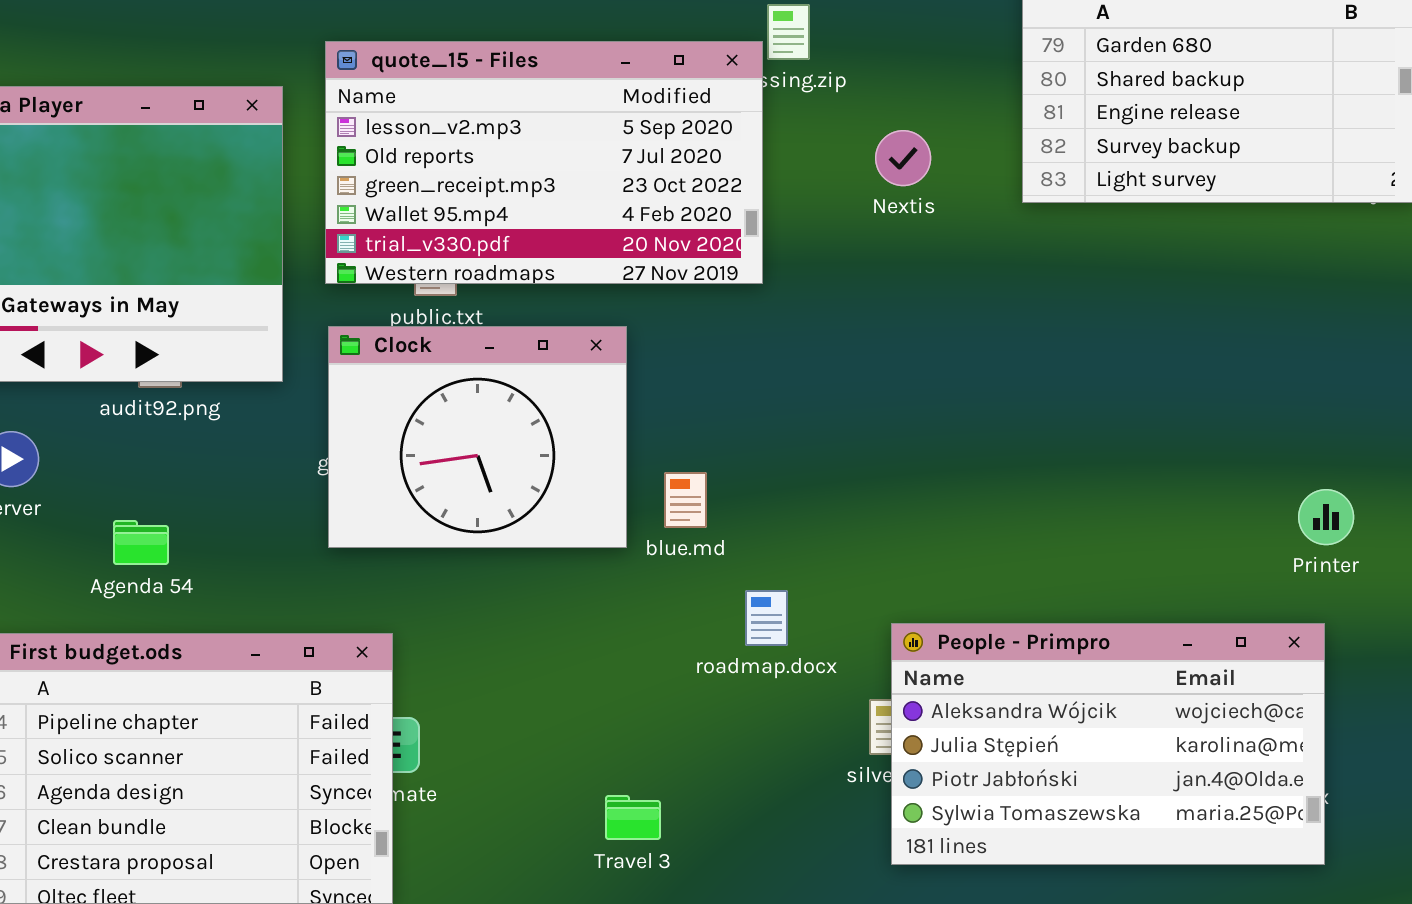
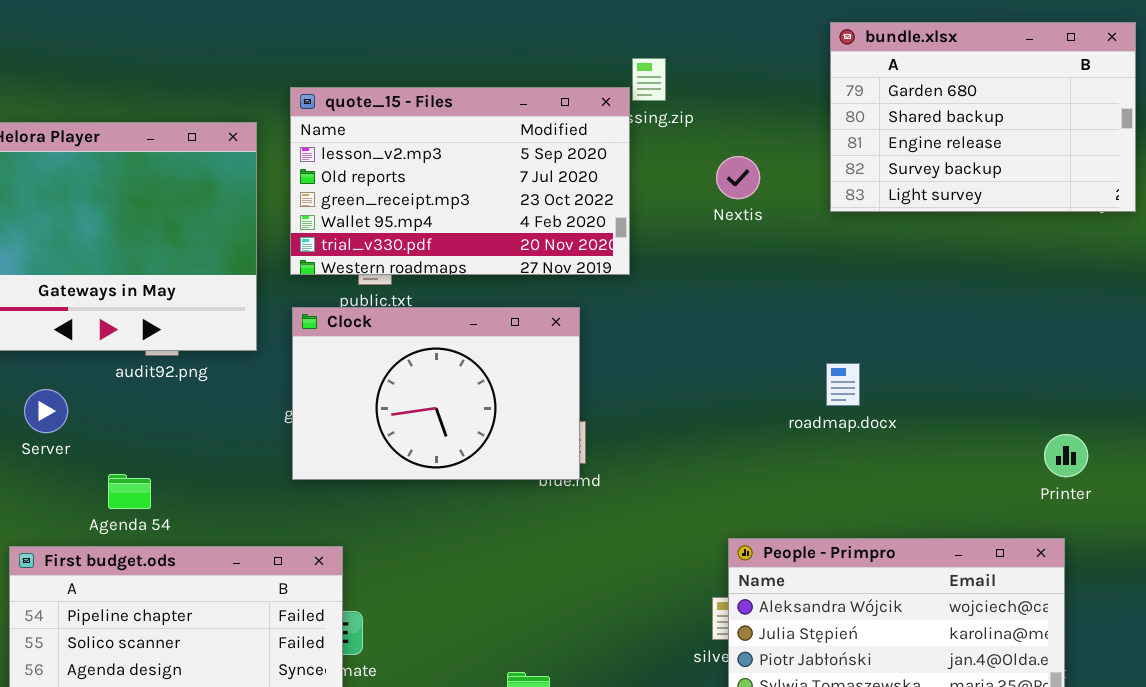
Clock: [328,326,627,548] -> [292,307,580,480], resized
Agenda 54: [113,520,169,565] -> [108,474,151,509], moved
roadmap.docx: [745,590,788,646] -> [826,363,860,406], moved

